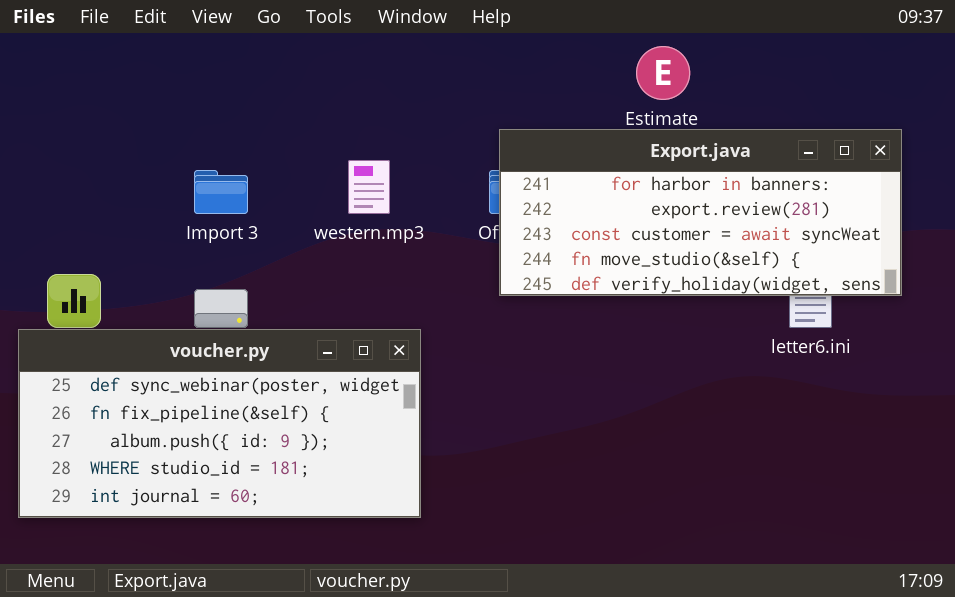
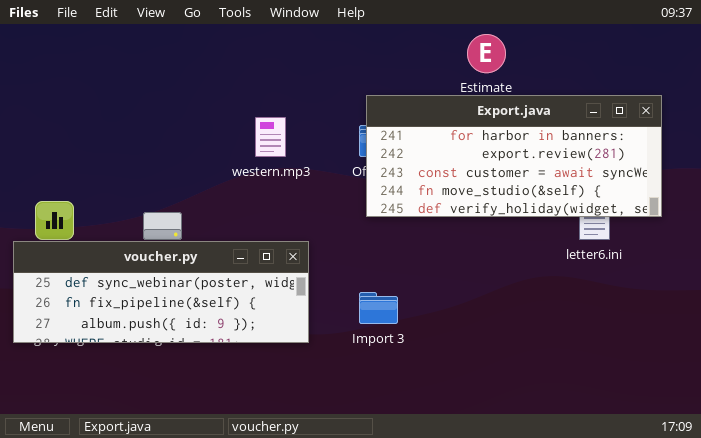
Import 3: [194,170,248,214] -> [359,292,398,324], moved
voucher.py: [18,329,421,518] -> [13,241,309,343], resized

